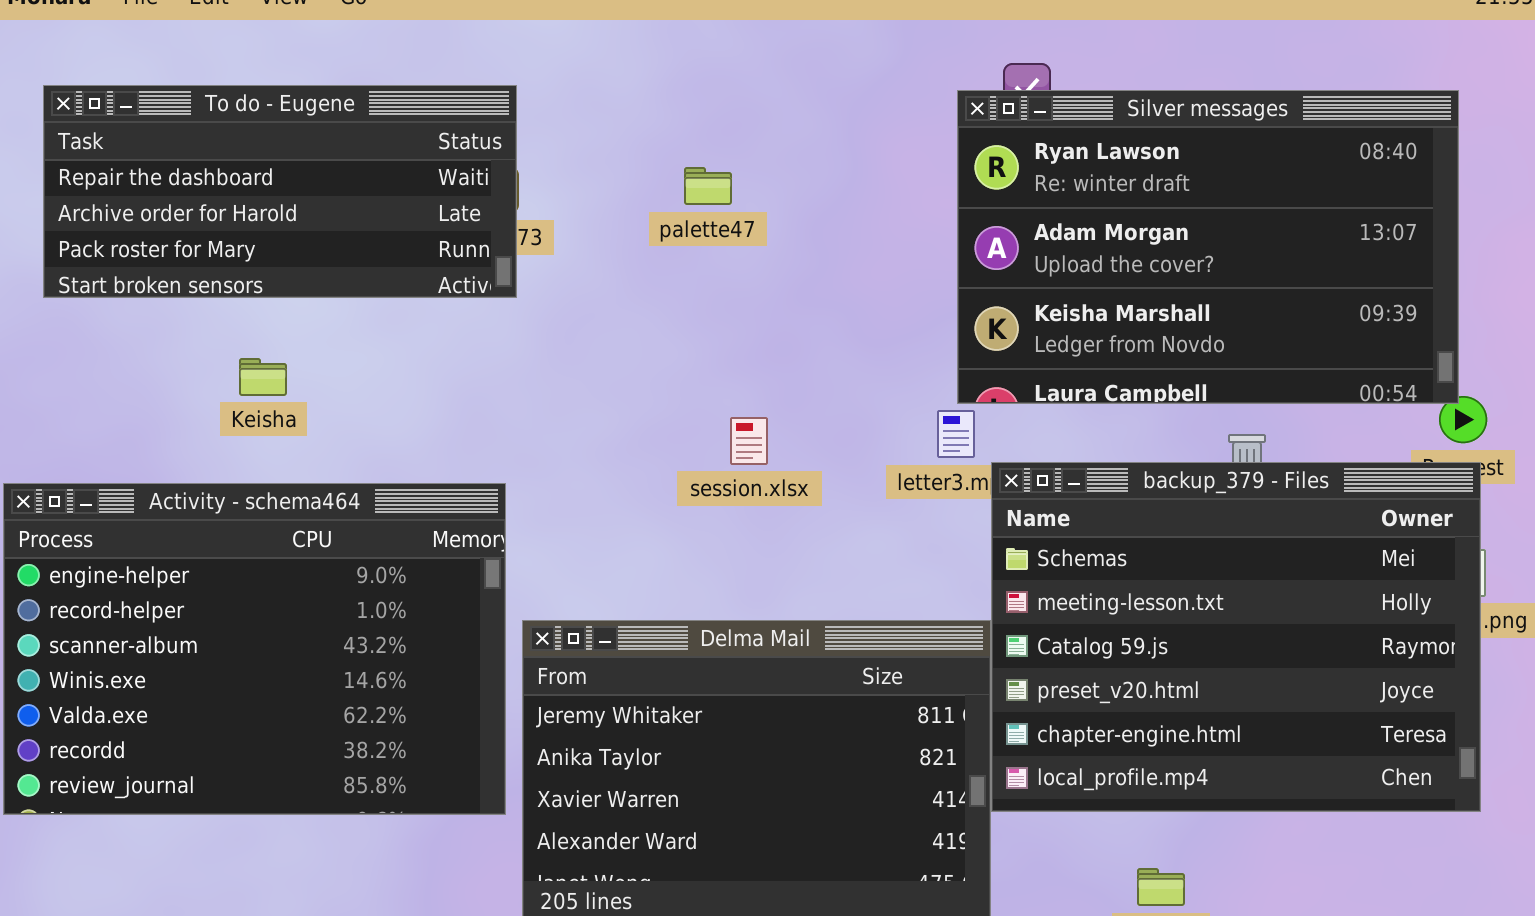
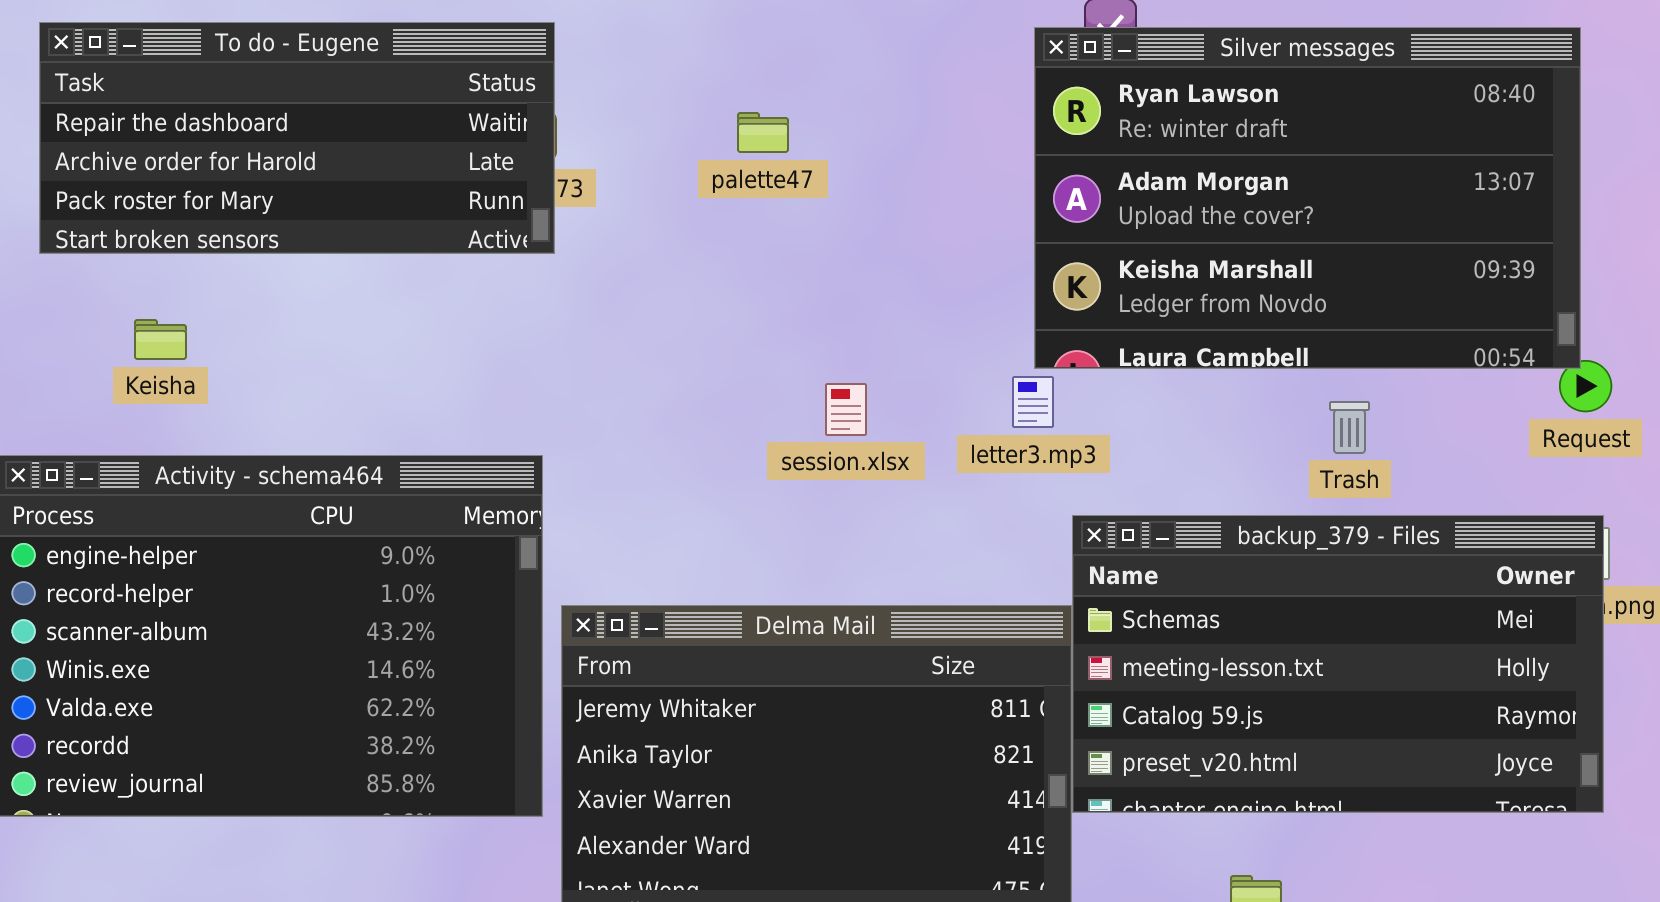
Keisha: [239,358,287,396] -> [134,319,187,360], moved
session.xlsx: [730,417,768,465] -> [825,383,867,436], moved
backup_379 - Files: [991,462,1481,812] -> [1072,515,1604,813], resized

